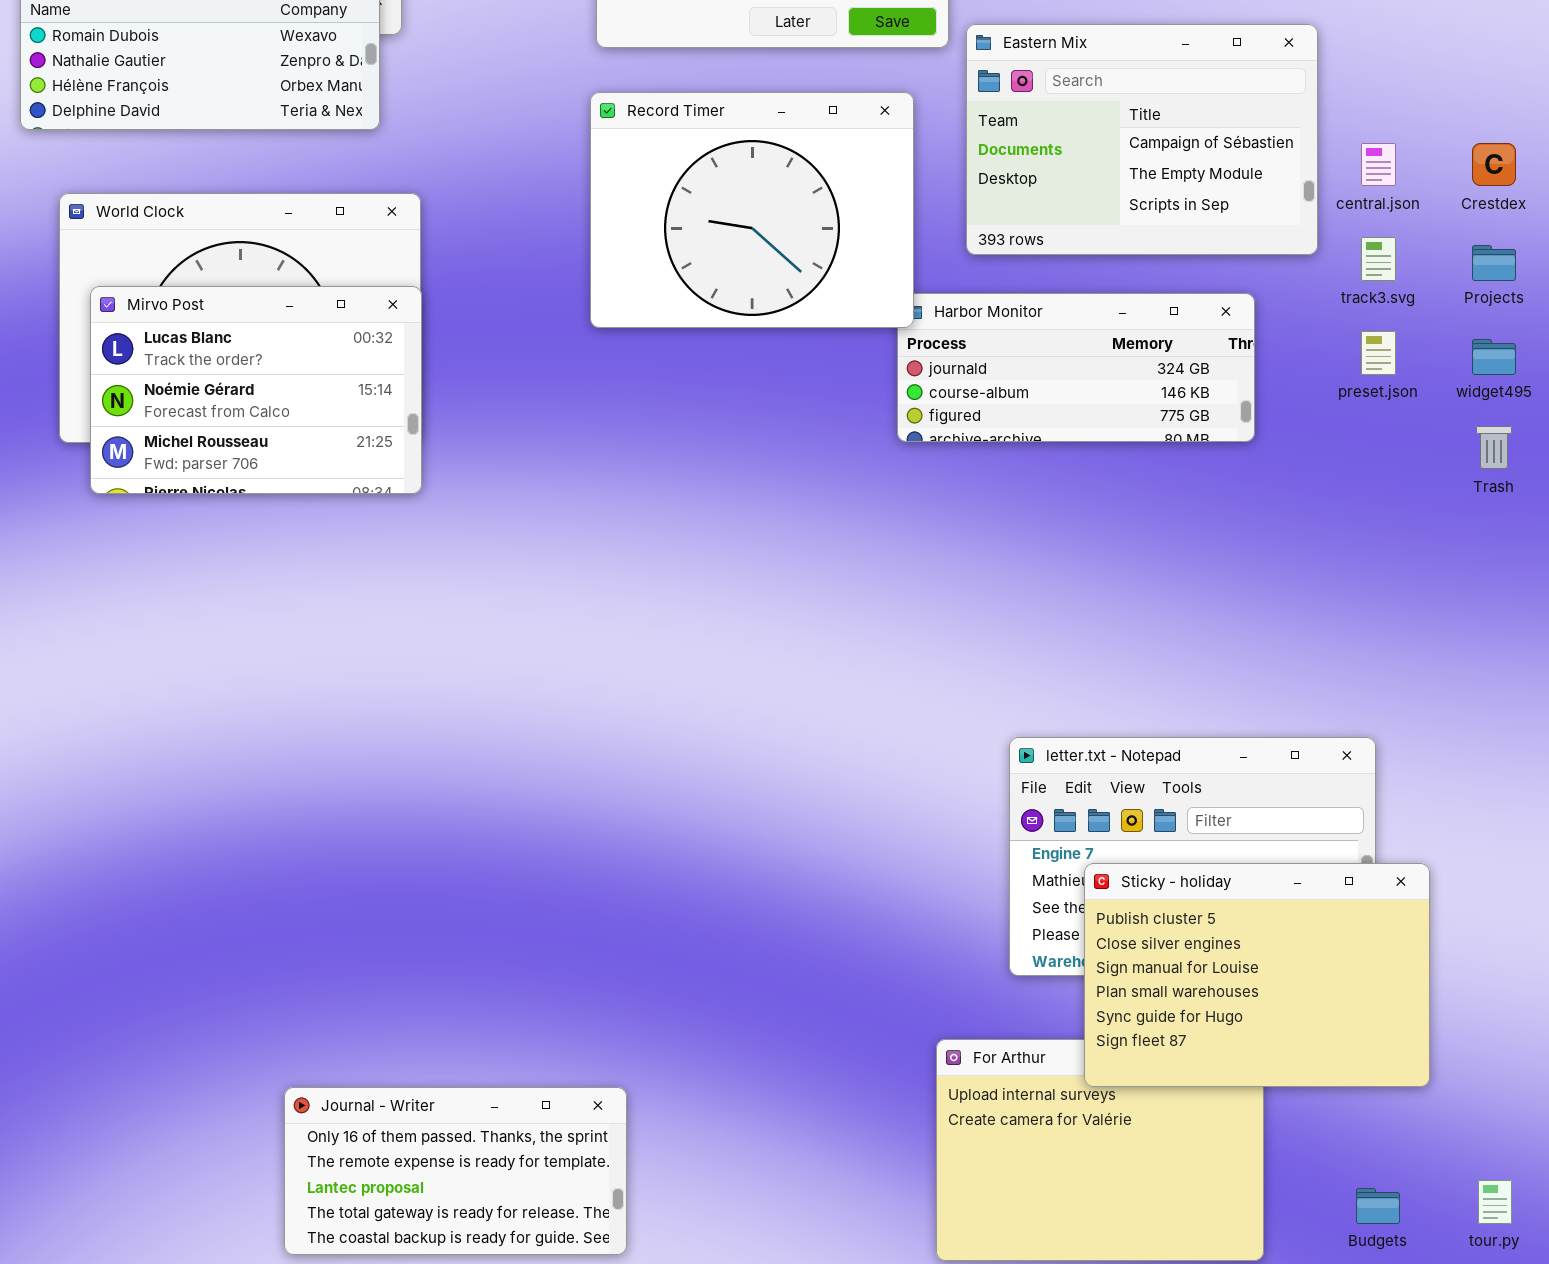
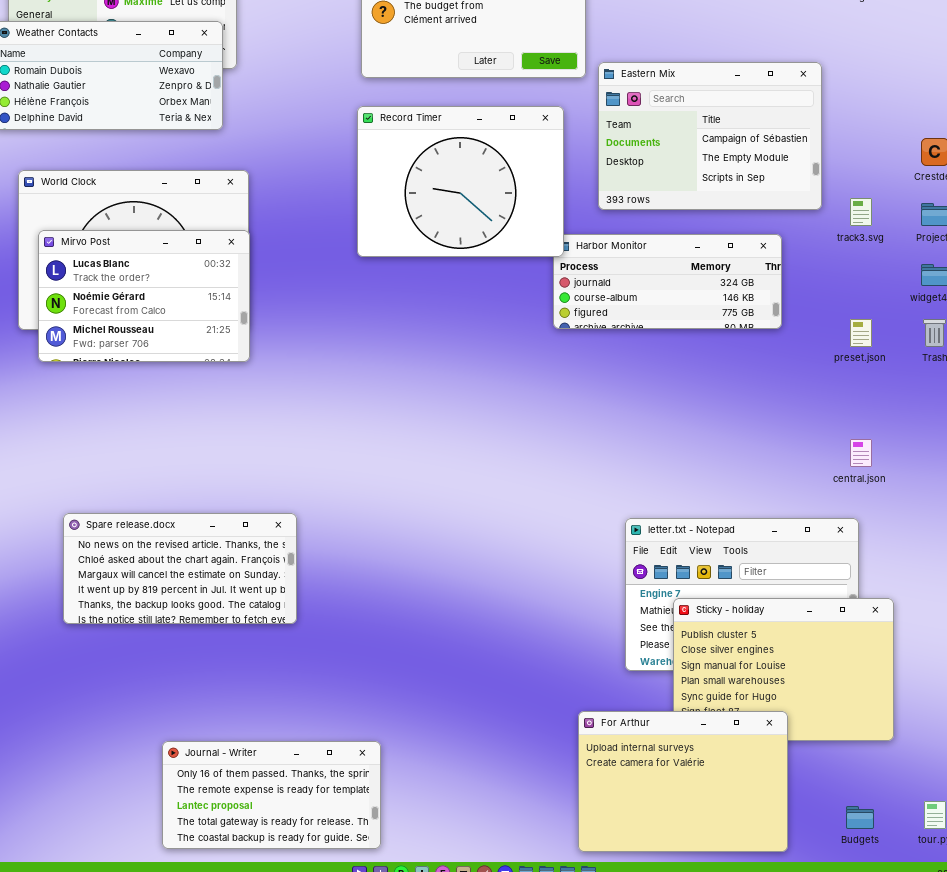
central.json: [1361,143,1396,186] -> [850,439,872,467], moved
preset.json: [1361,331,1396,375] -> [850,319,872,347], moved
Spare release.docx: none -> [63,513,297,624], opened
For Arthur: [936,1039,1264,1261] -> [578,711,788,852], raised

